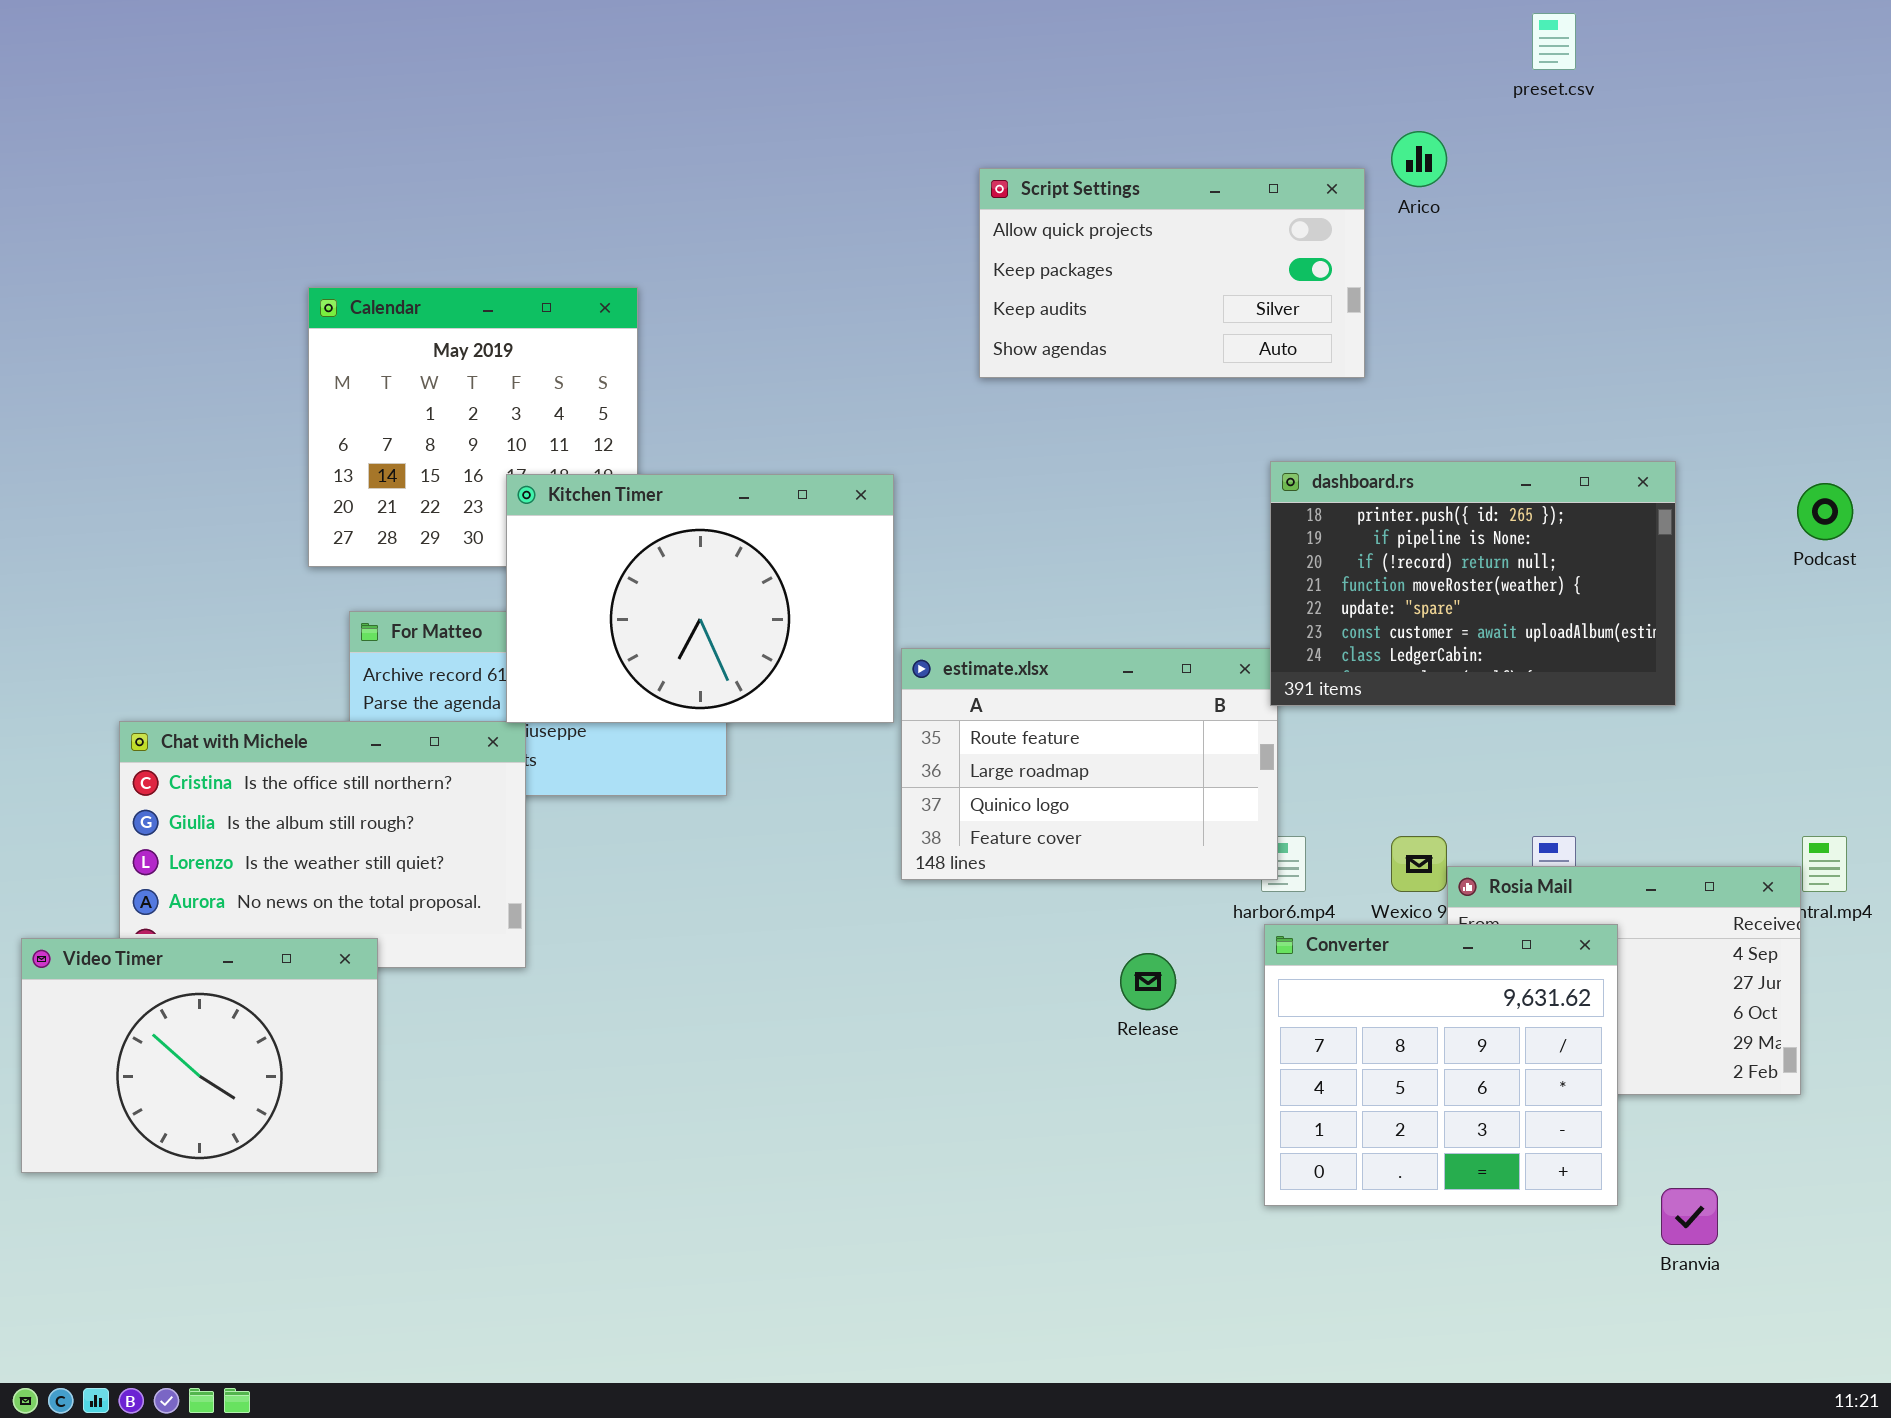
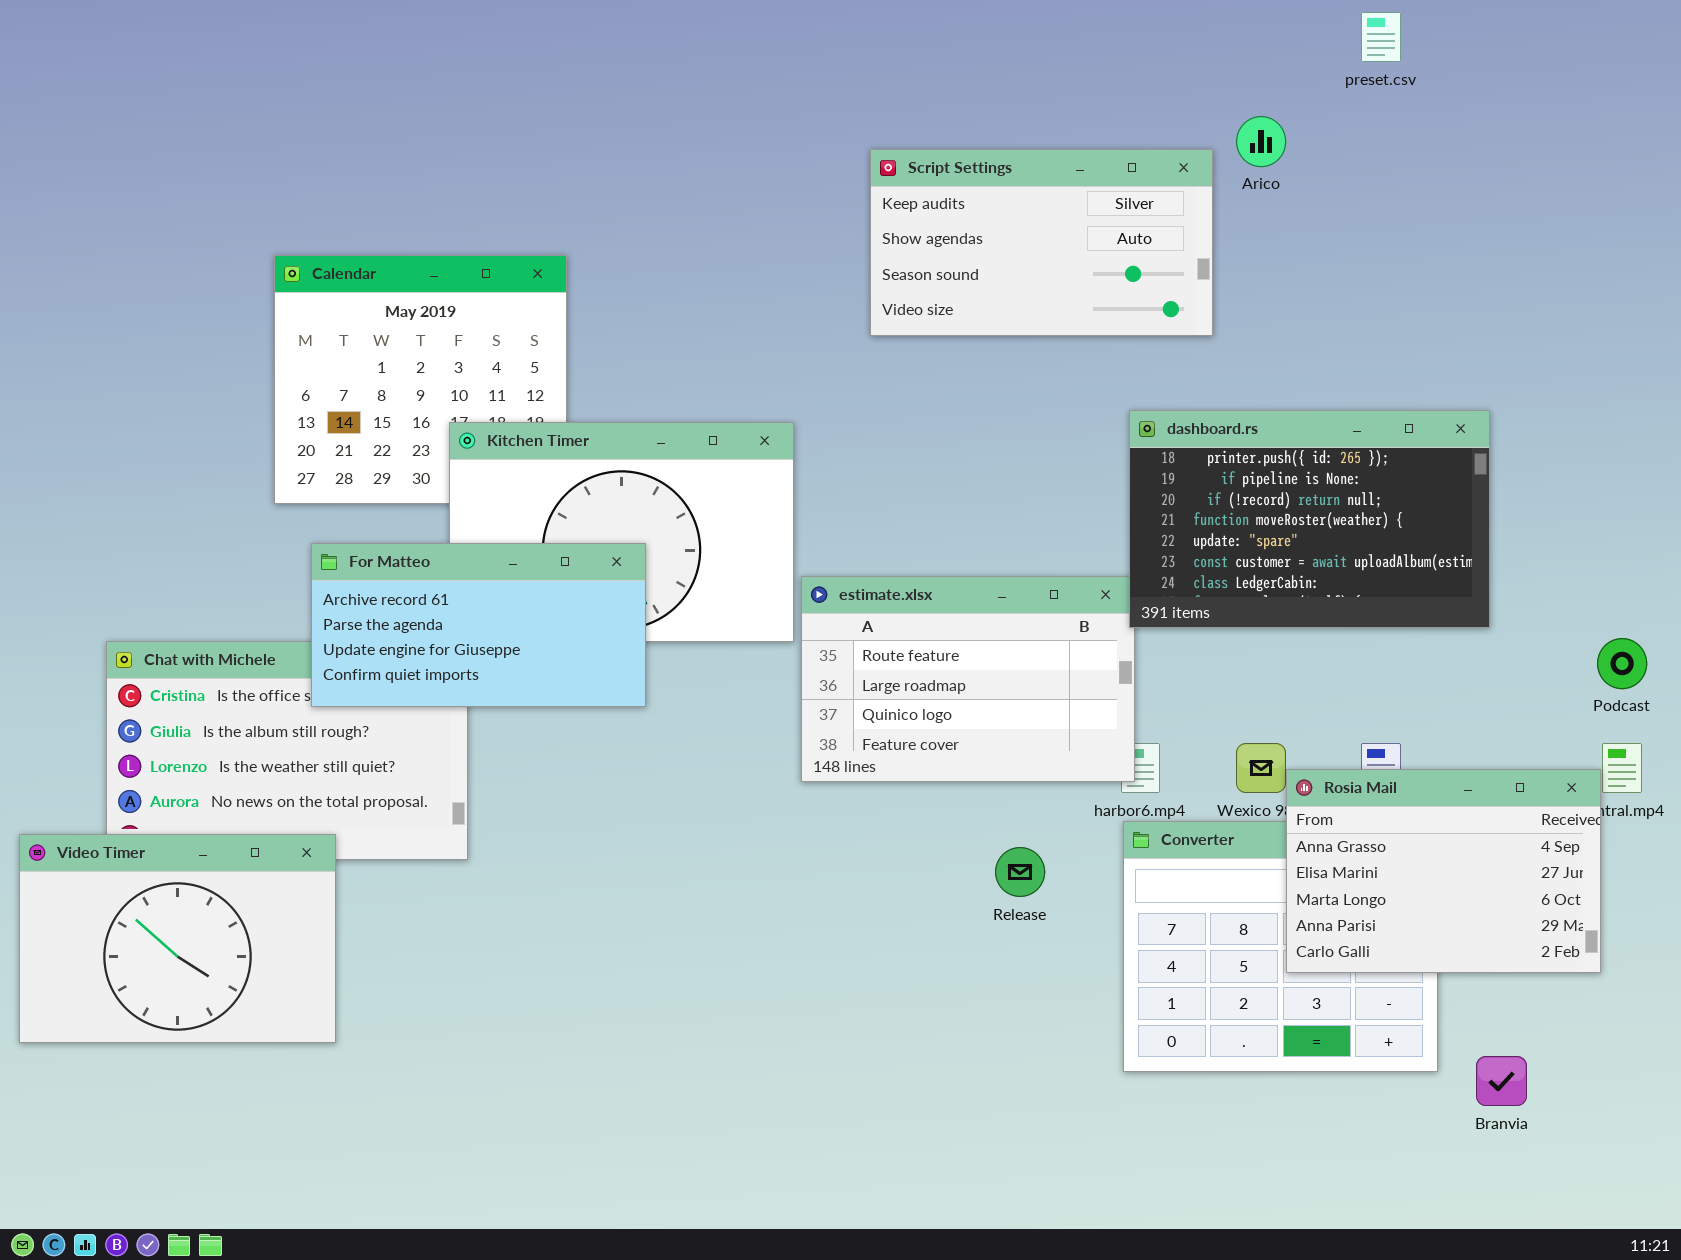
Script Settings: [979,168,1365,378] -> [870,149,1213,336], scrolled down 2 rows
Podcast: [1797,483,1853,540] -> [1597,638,1647,689], moved
For Matteo: [349,611,727,796] -> [311,543,646,707], raised
Rosia Mail: [1447,866,1801,1095] -> [1286,769,1601,973], raised

